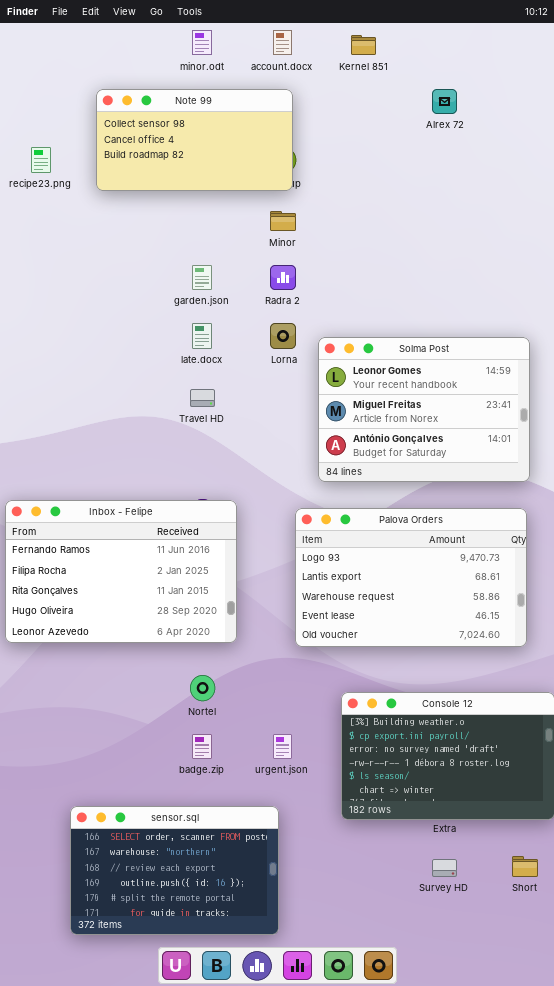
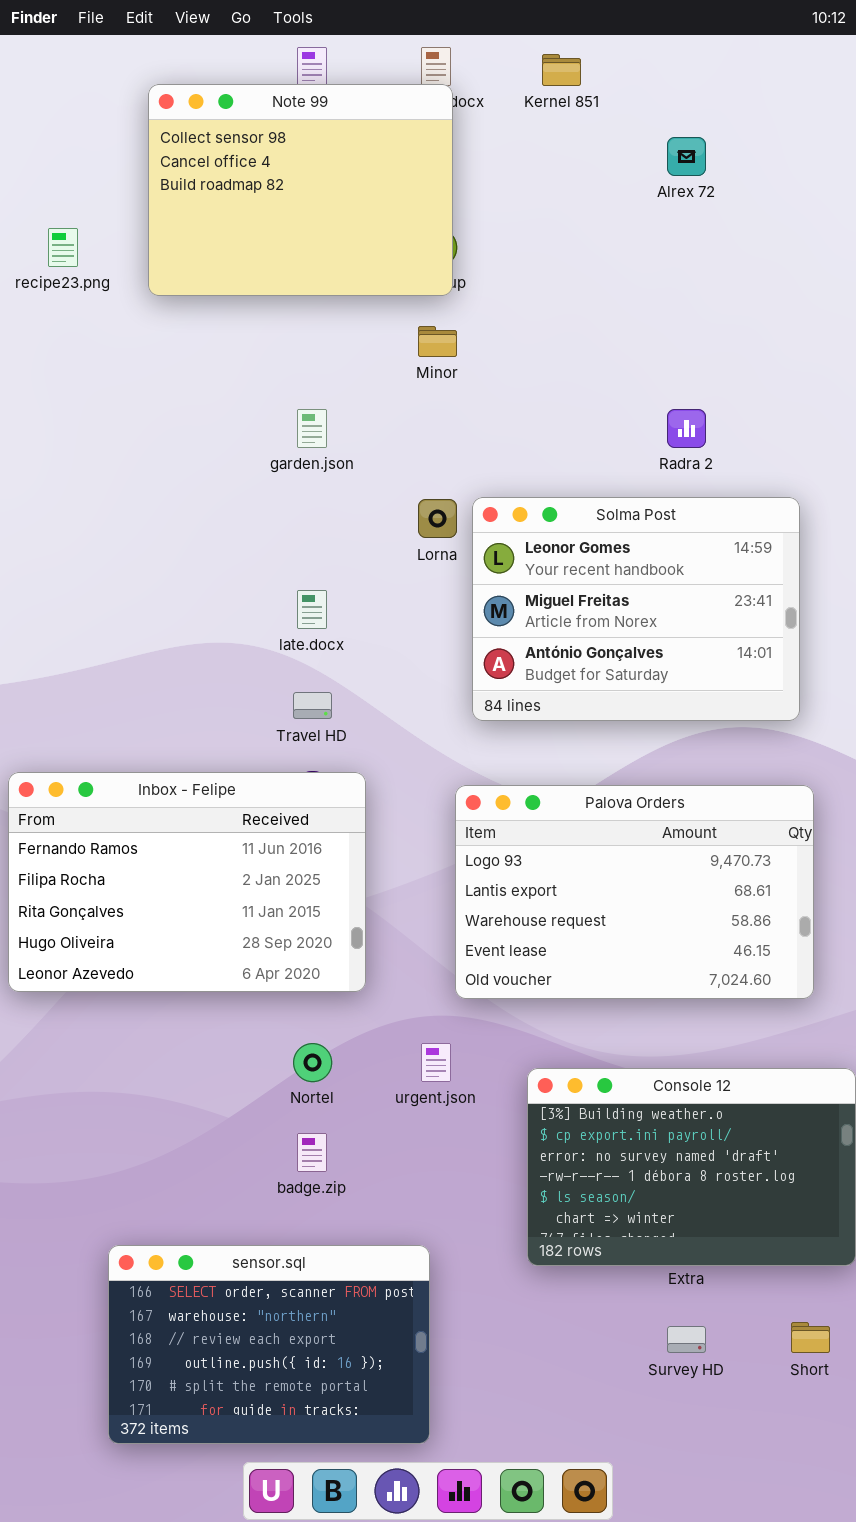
Note 99: [96,89,293,191] -> [148,84,453,296], resized
Radra 2: [270,265,296,290] -> [667,409,706,448], moved
late.docx: [192,323,212,349] -> [297,590,327,629], moved
Solma Post: [318,337,530,482] -> [472,497,800,721], moved
Travel HD: [190,389,215,407] -> [293,692,332,719], moved
urgent.json: [273,734,292,759] -> [421,1043,451,1082], moved

